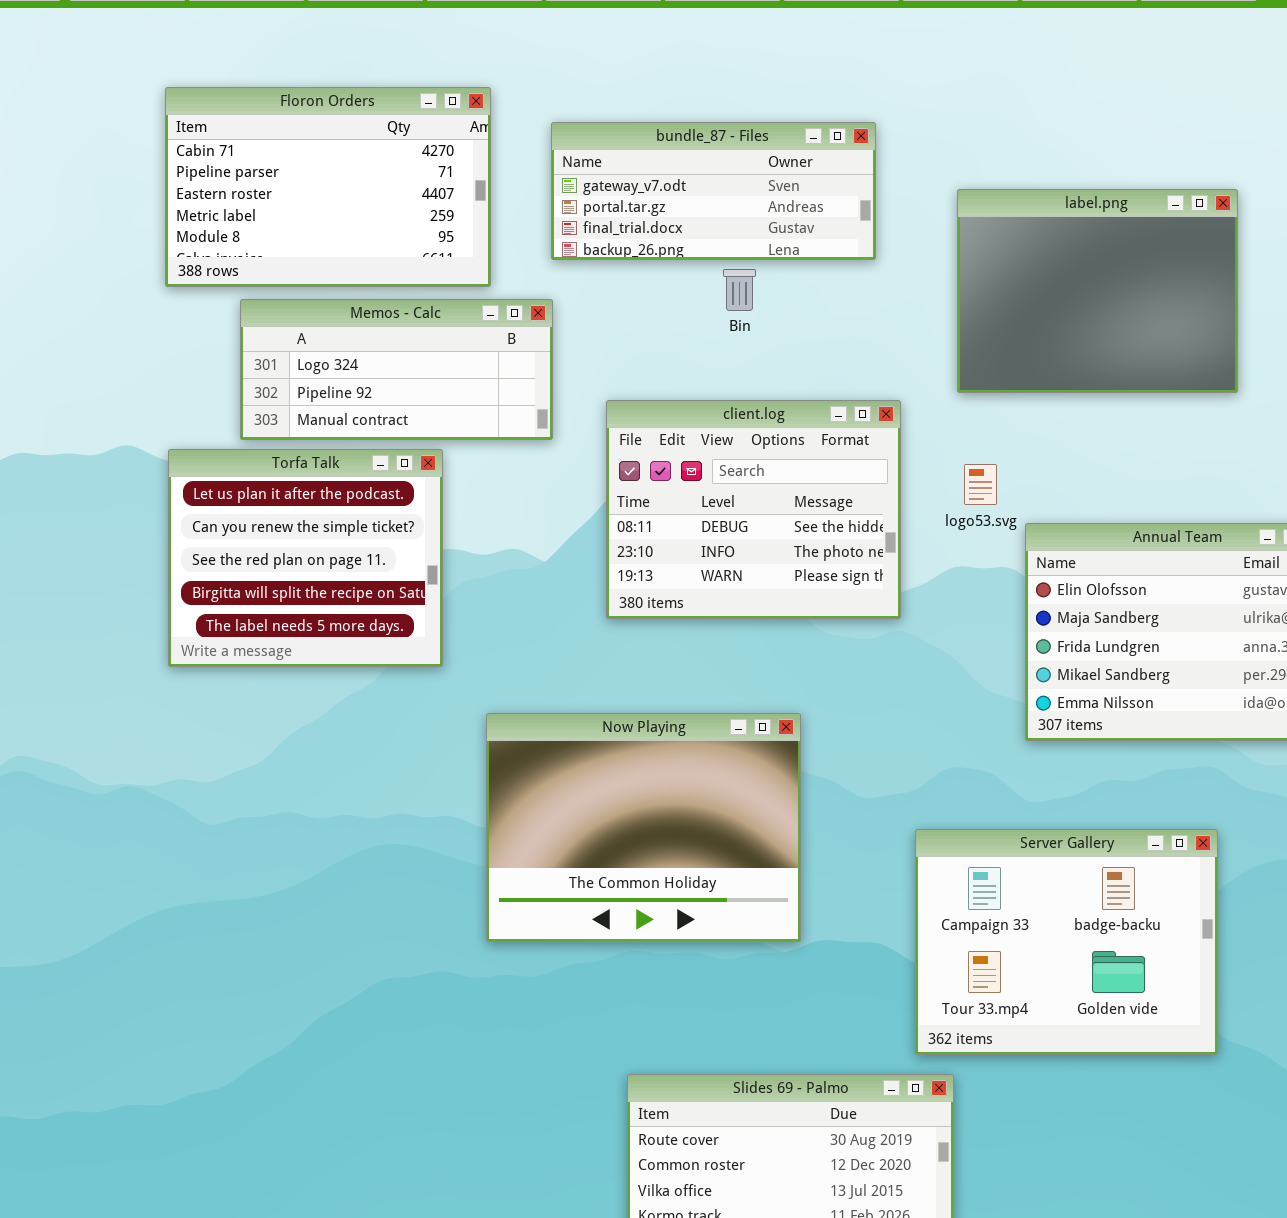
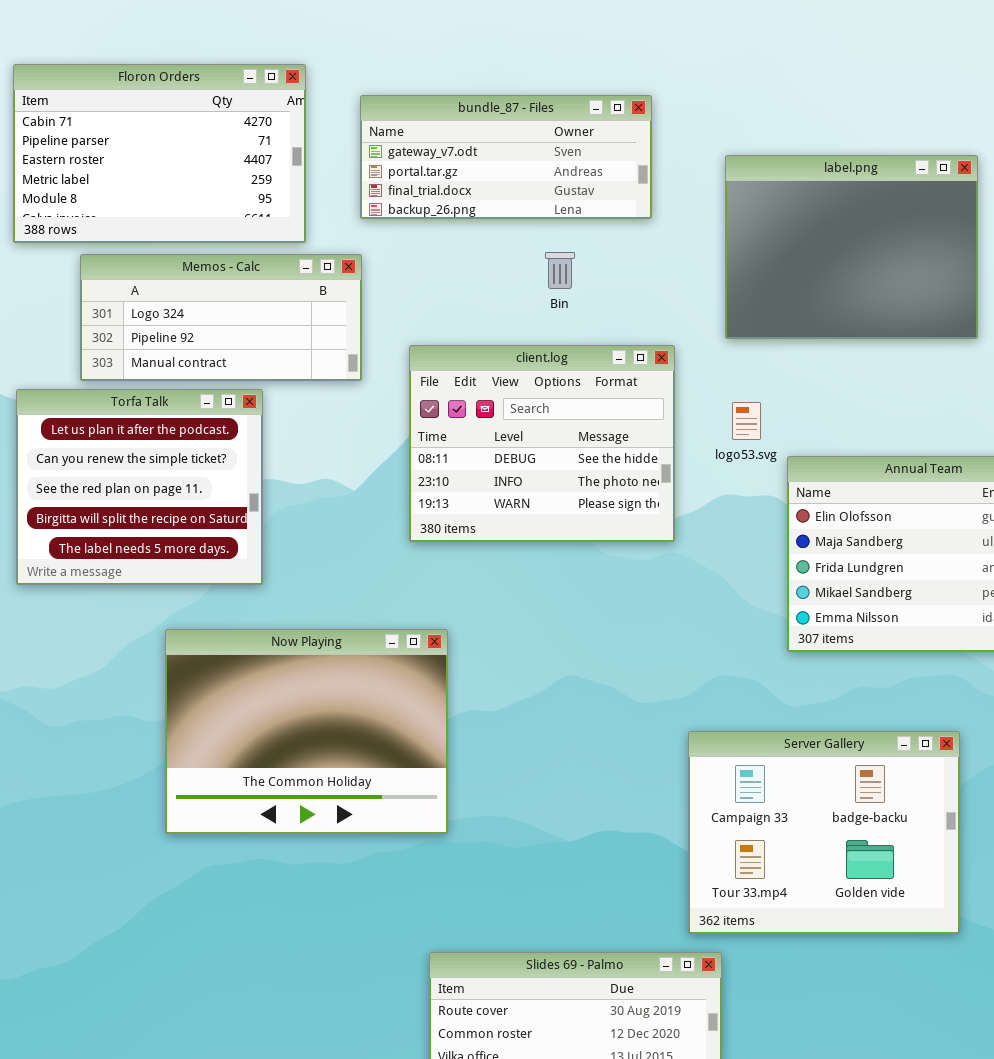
Bin: [723,269,756,311] -> [545,252,575,289], moved
Now Playing: [486,713,801,942] -> [165,629,448,834], moved

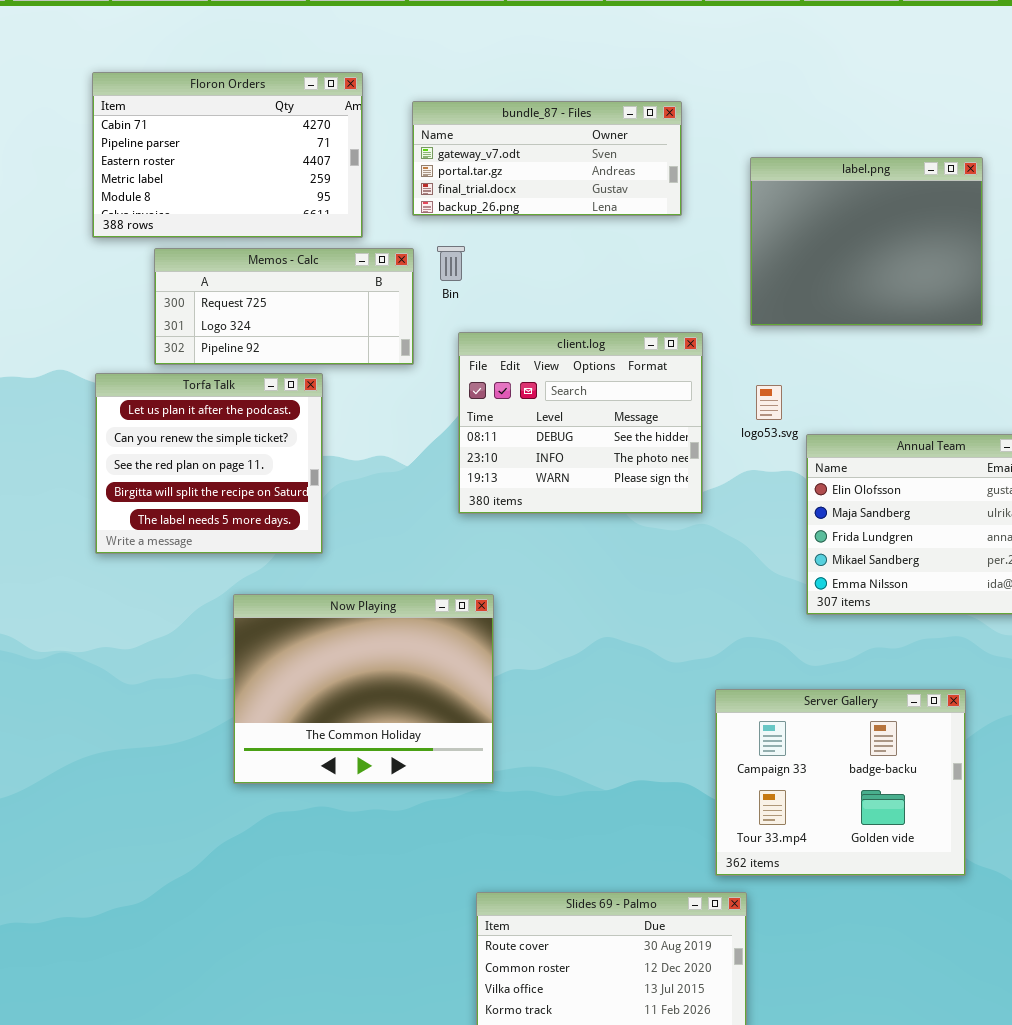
Bin: [545,252,575,289] -> [437,246,465,281], moved
Memos - Calc: [80,254,362,381] -> [154,248,414,365], scrolled up 1 row

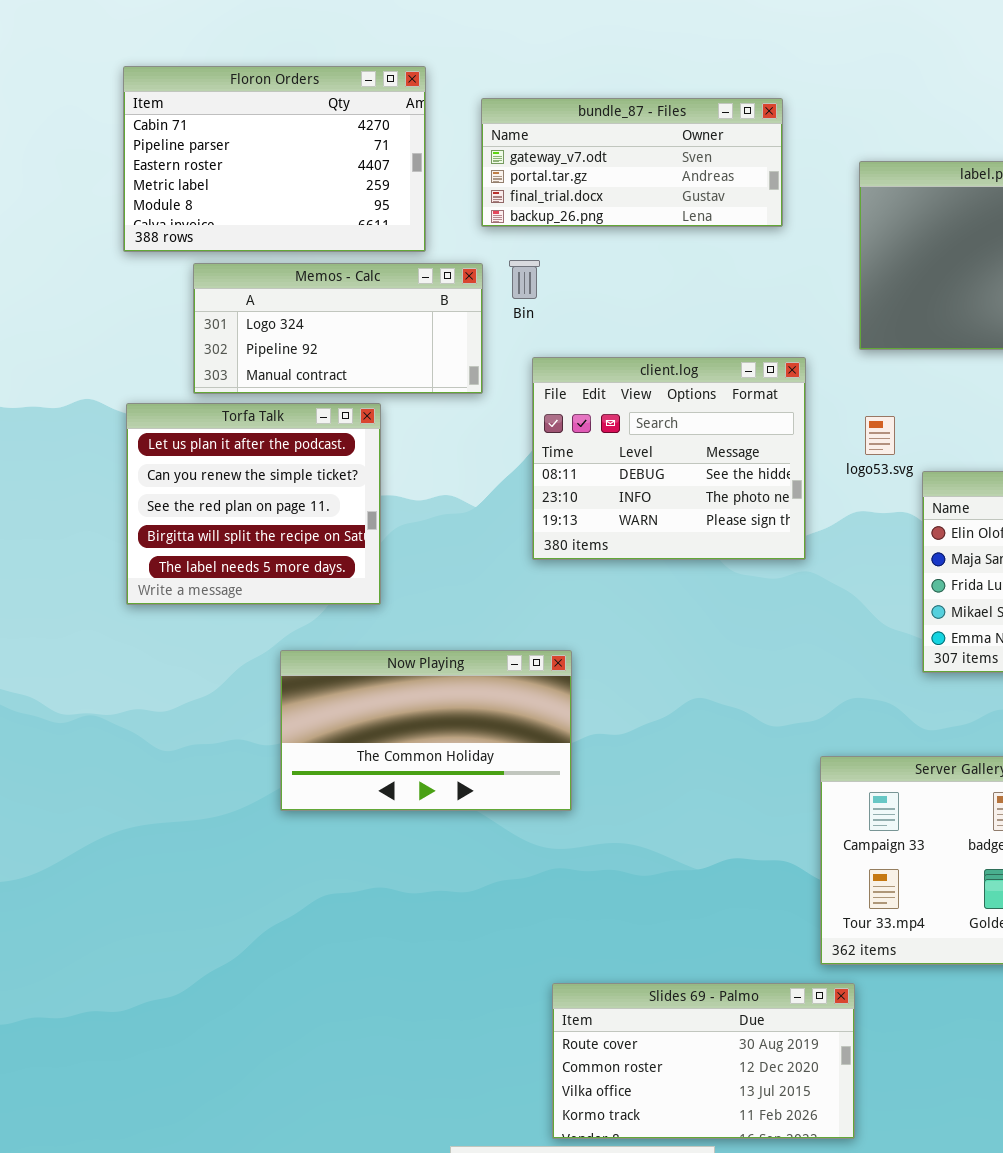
Memos - Calc: [154,248,414,365] -> [193,263,483,394], scrolled down 1 row
Now Playing: [233,594,494,784] -> [280,650,572,811], resized

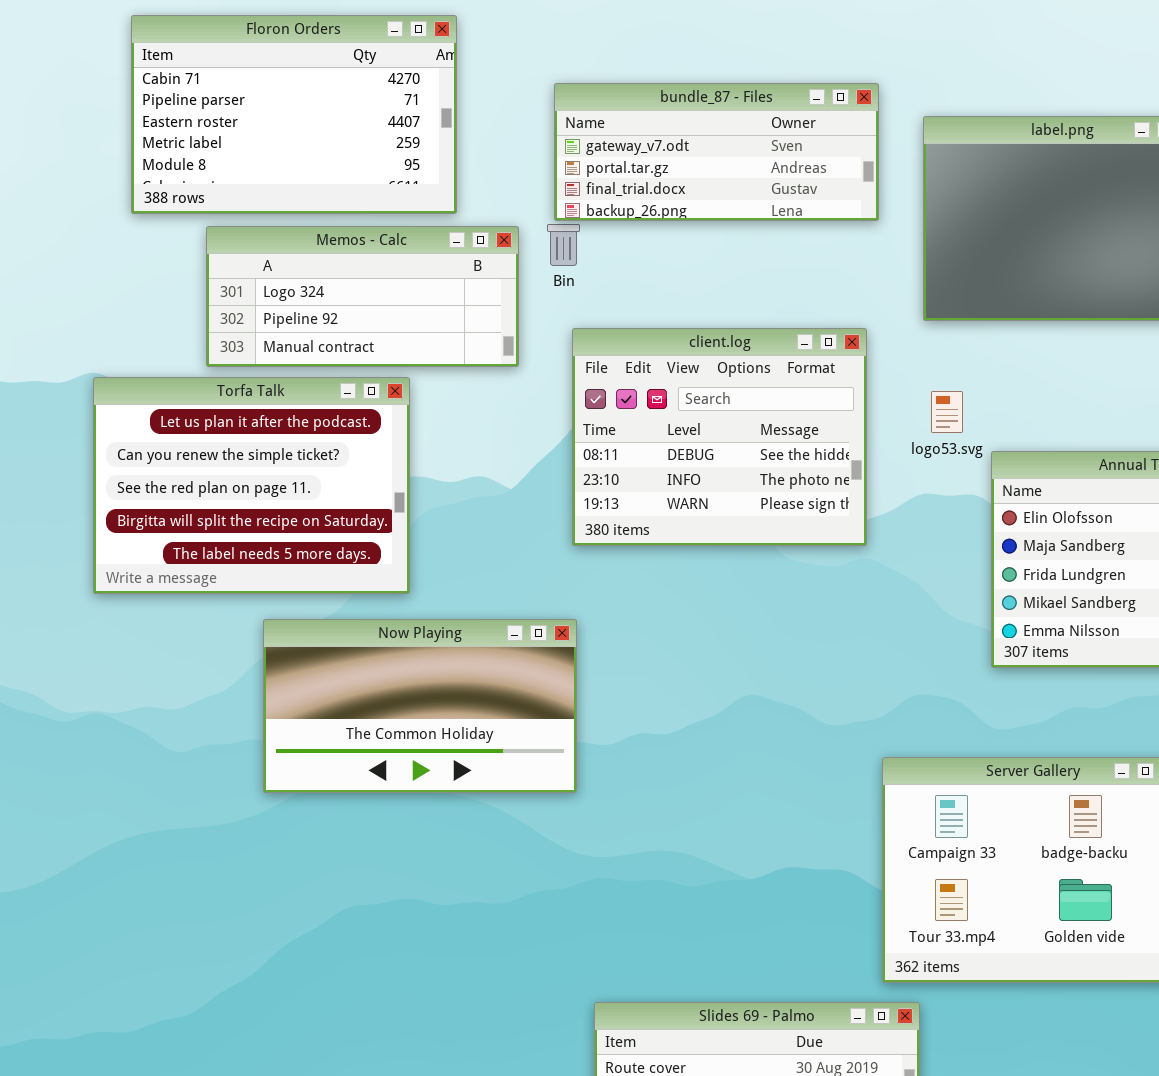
bundle_87 - Files: [481,98,783,227] -> [554,83,879,221], moved
Torfa Talk: [126,403,381,605] -> [93,377,410,594], resized
Now Playing: [280,650,572,811] -> [263,619,577,793], moved

